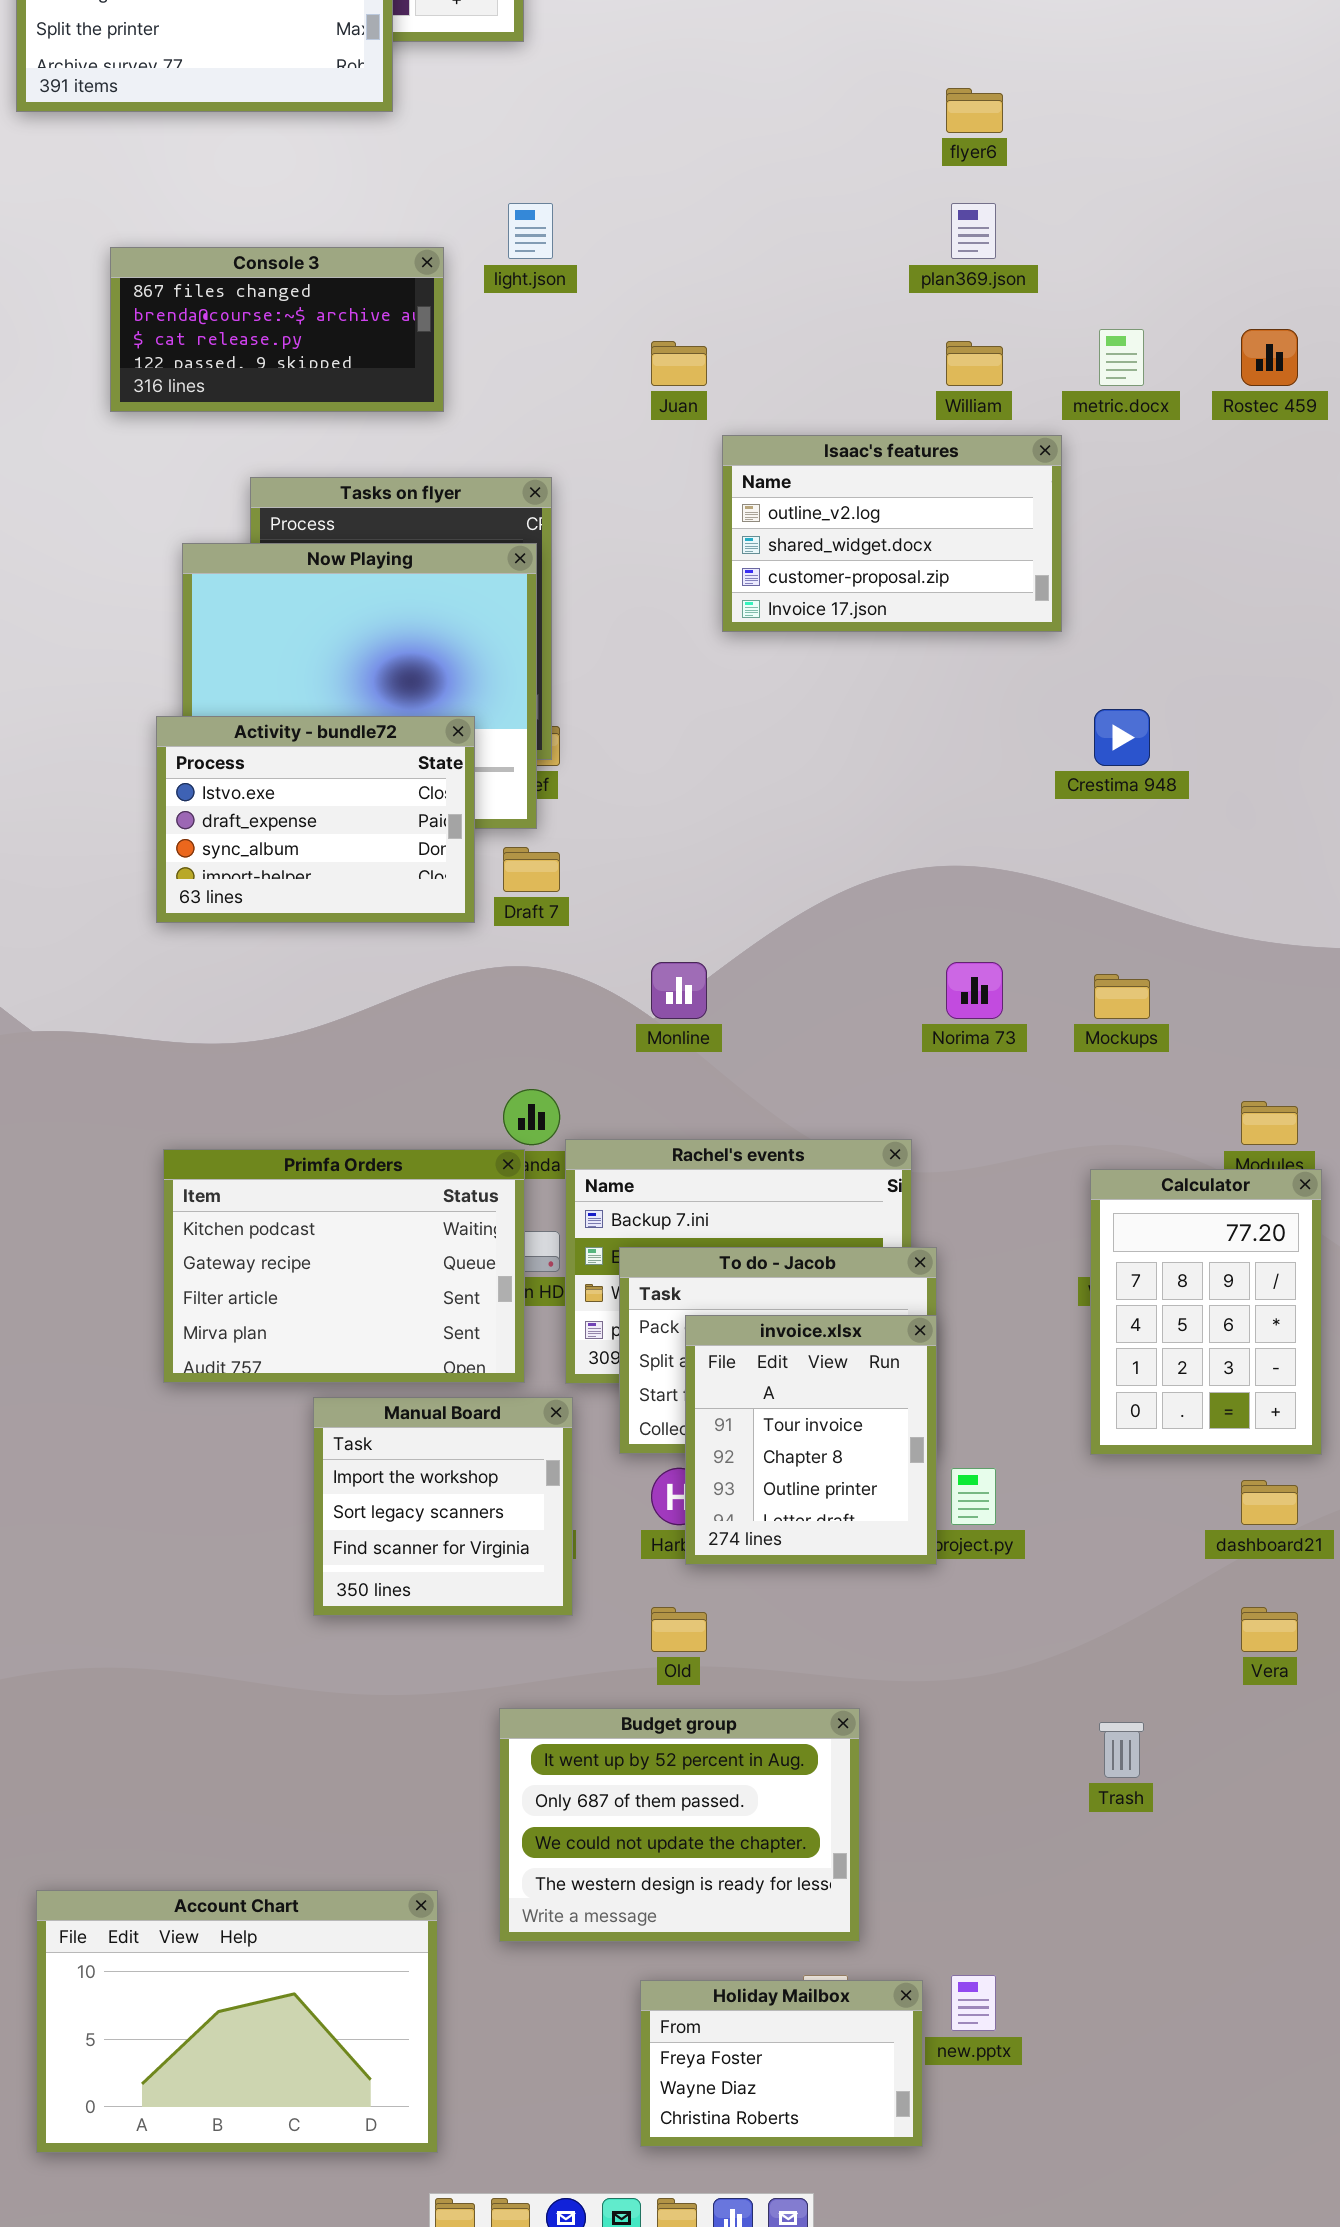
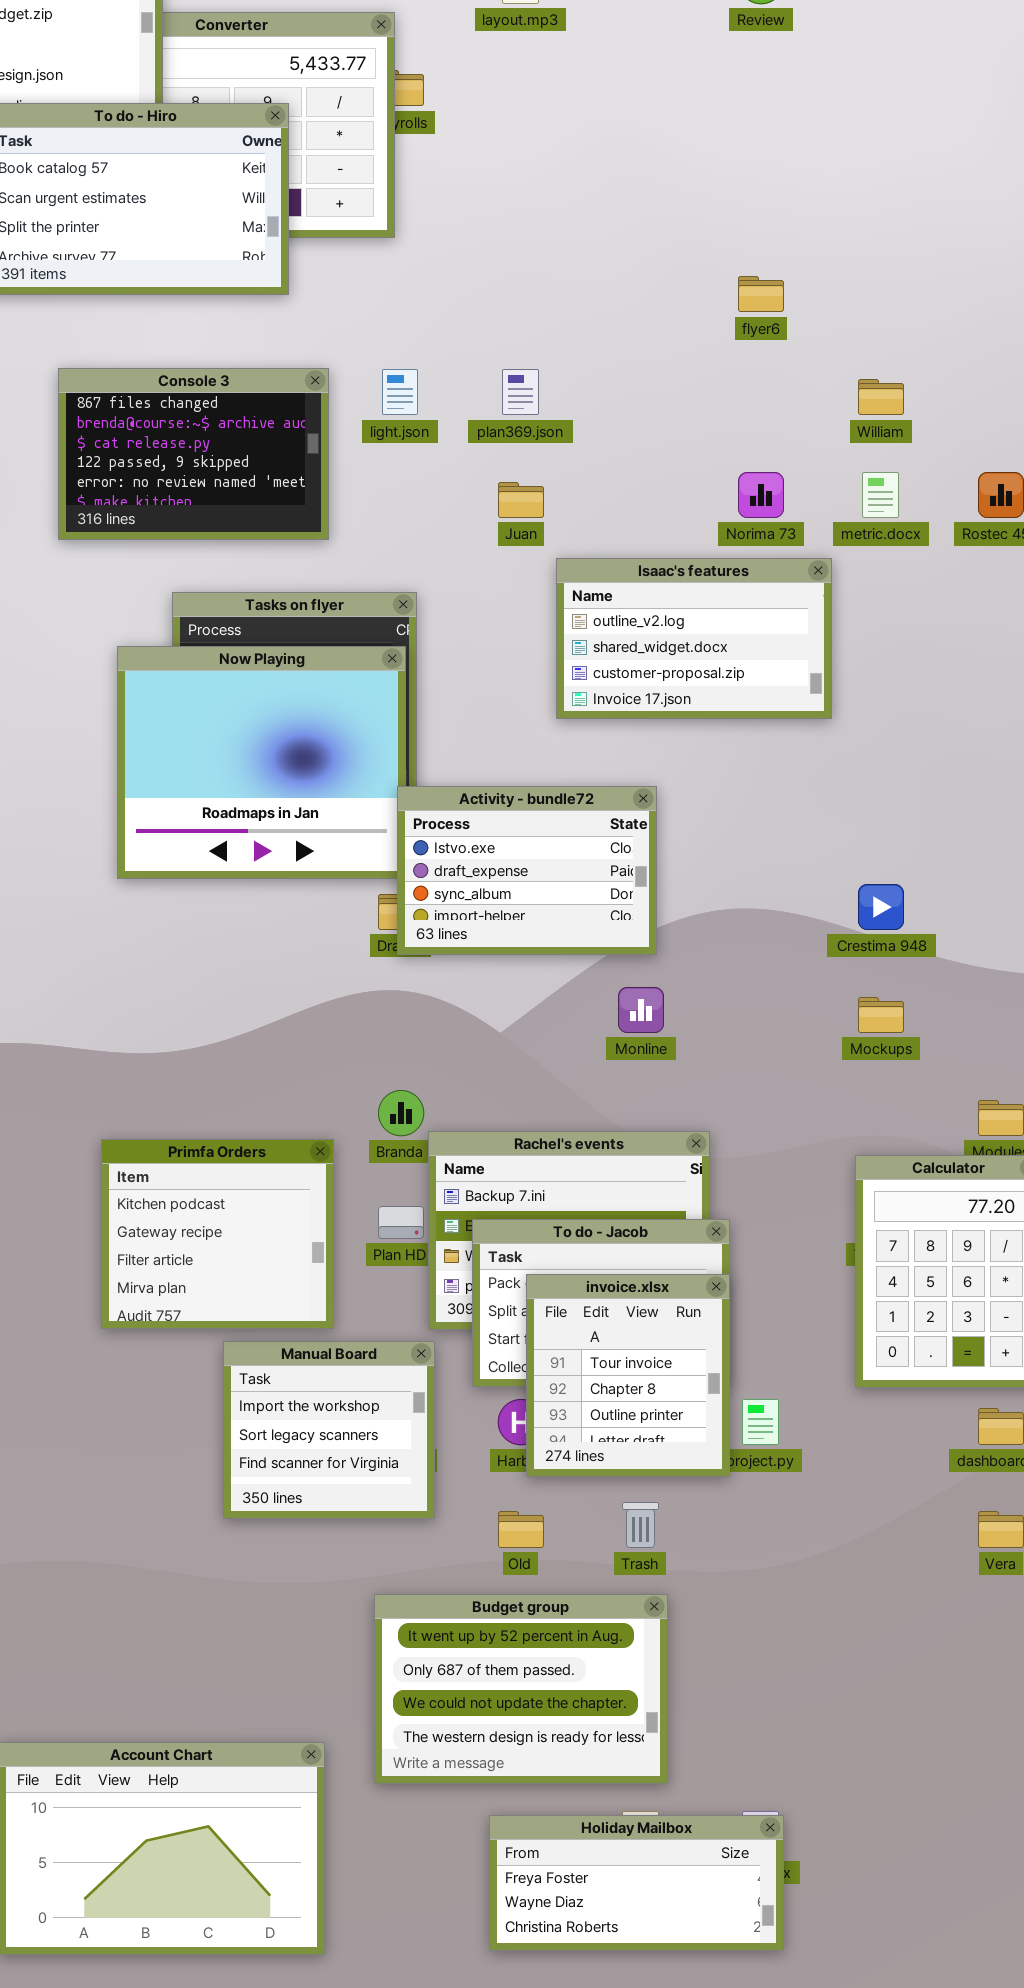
plan369.json: [951,203,996,259] -> [502,369,539,415], moved
Console 3: [110,247,444,412] -> [58,368,329,540], resized
William: [946,341,1003,386] -> [858,379,904,415], moved
Crestima 948: [1094,709,1150,766] -> [858,884,904,930], moved
Activity - bundle72: [156,716,475,923] -> [397,786,657,955], moved
Monline: [651,962,707,1019] -> [618,987,664,1033], moved
Norima 73: [946,962,1003,1019] -> [738,472,784,518], moved
Primfa Orders: [163,1149,525,1383] -> [101,1139,334,1329], resized
Trash: [1099,1722,1144,1778] -> [622,1502,659,1548], moved
Holiday Mailbox: [640,1980,923,2147] -> [489,1815,784,1951], resized

